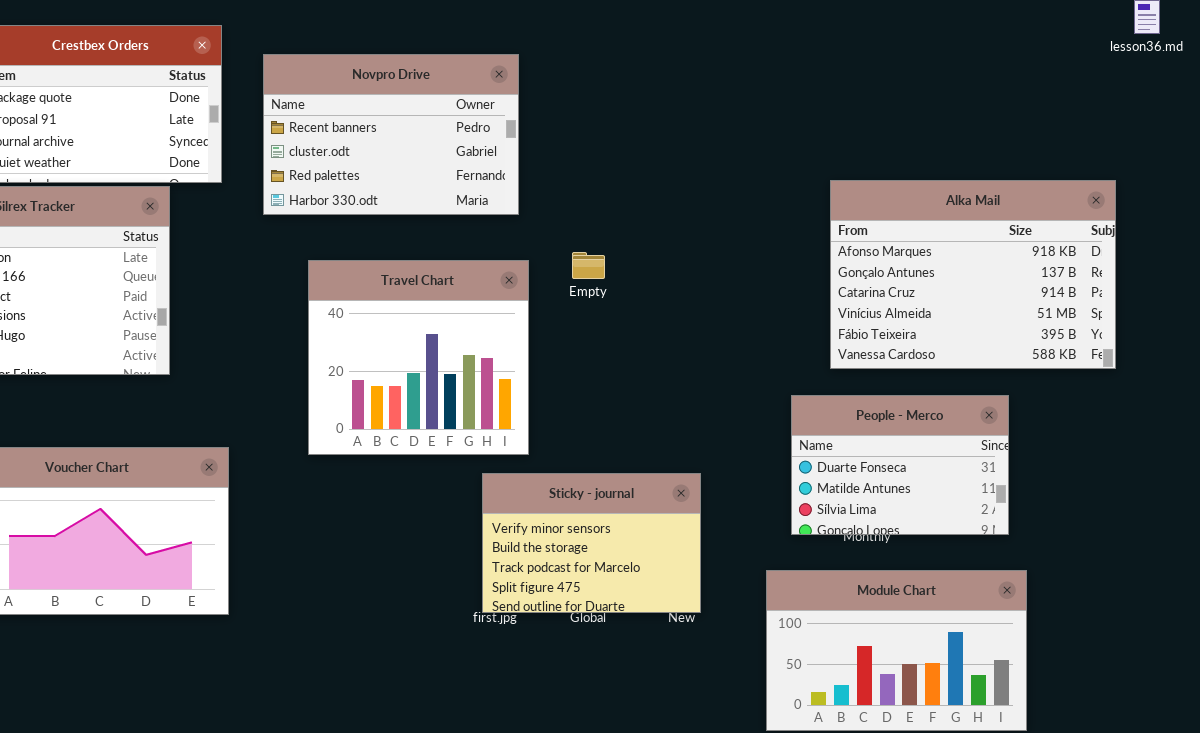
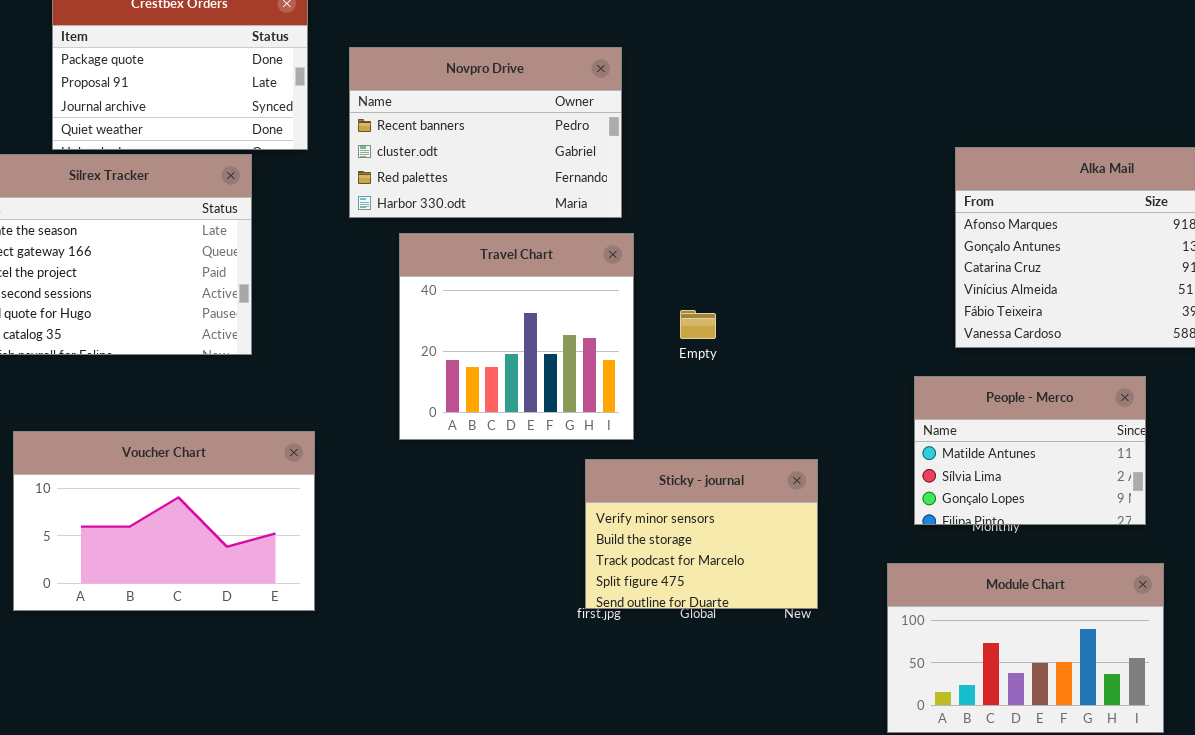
Novpro Drive: [263,54,519,215] -> [349,47,622,218], moved
Empty: [572,252,605,279] -> [680,310,716,339], moved
People - Merco: [791,395,1009,535] -> [914,376,1146,525], scrolled down 1 row

